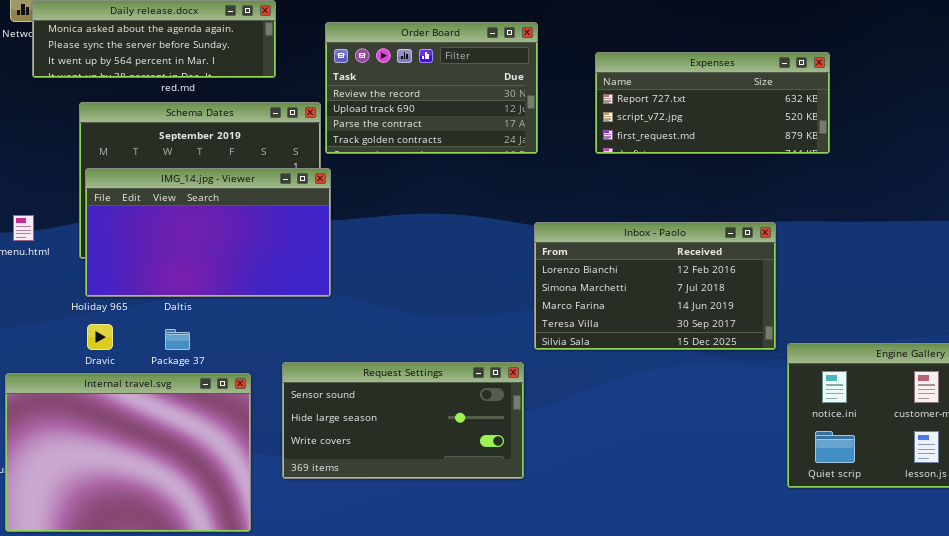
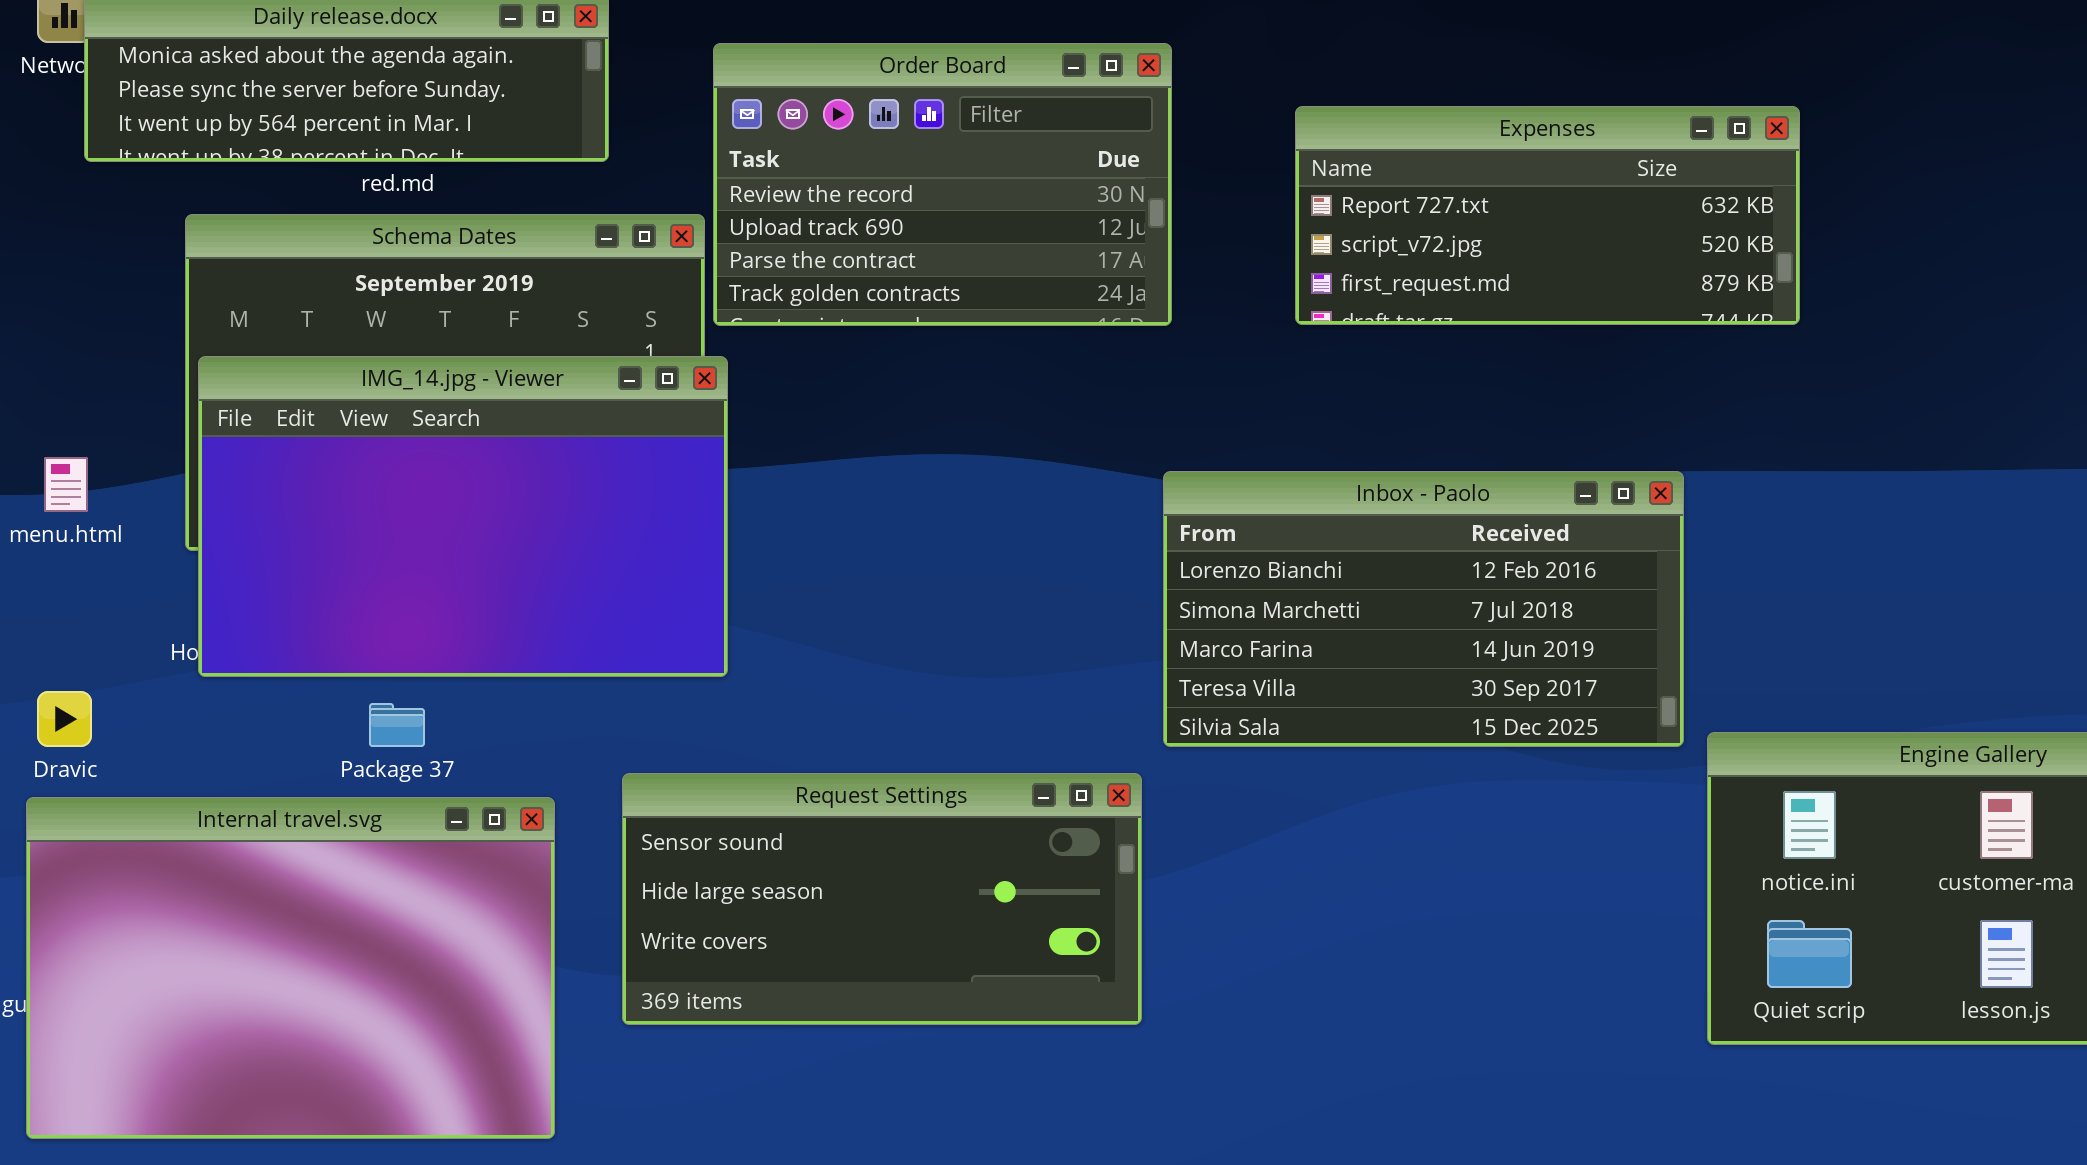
IMG_14.jpg - Viewer: [85,168,331,297] -> [198,356,728,677], resized
Dravic: [87,324,113,350] -> [37,691,92,747], moved

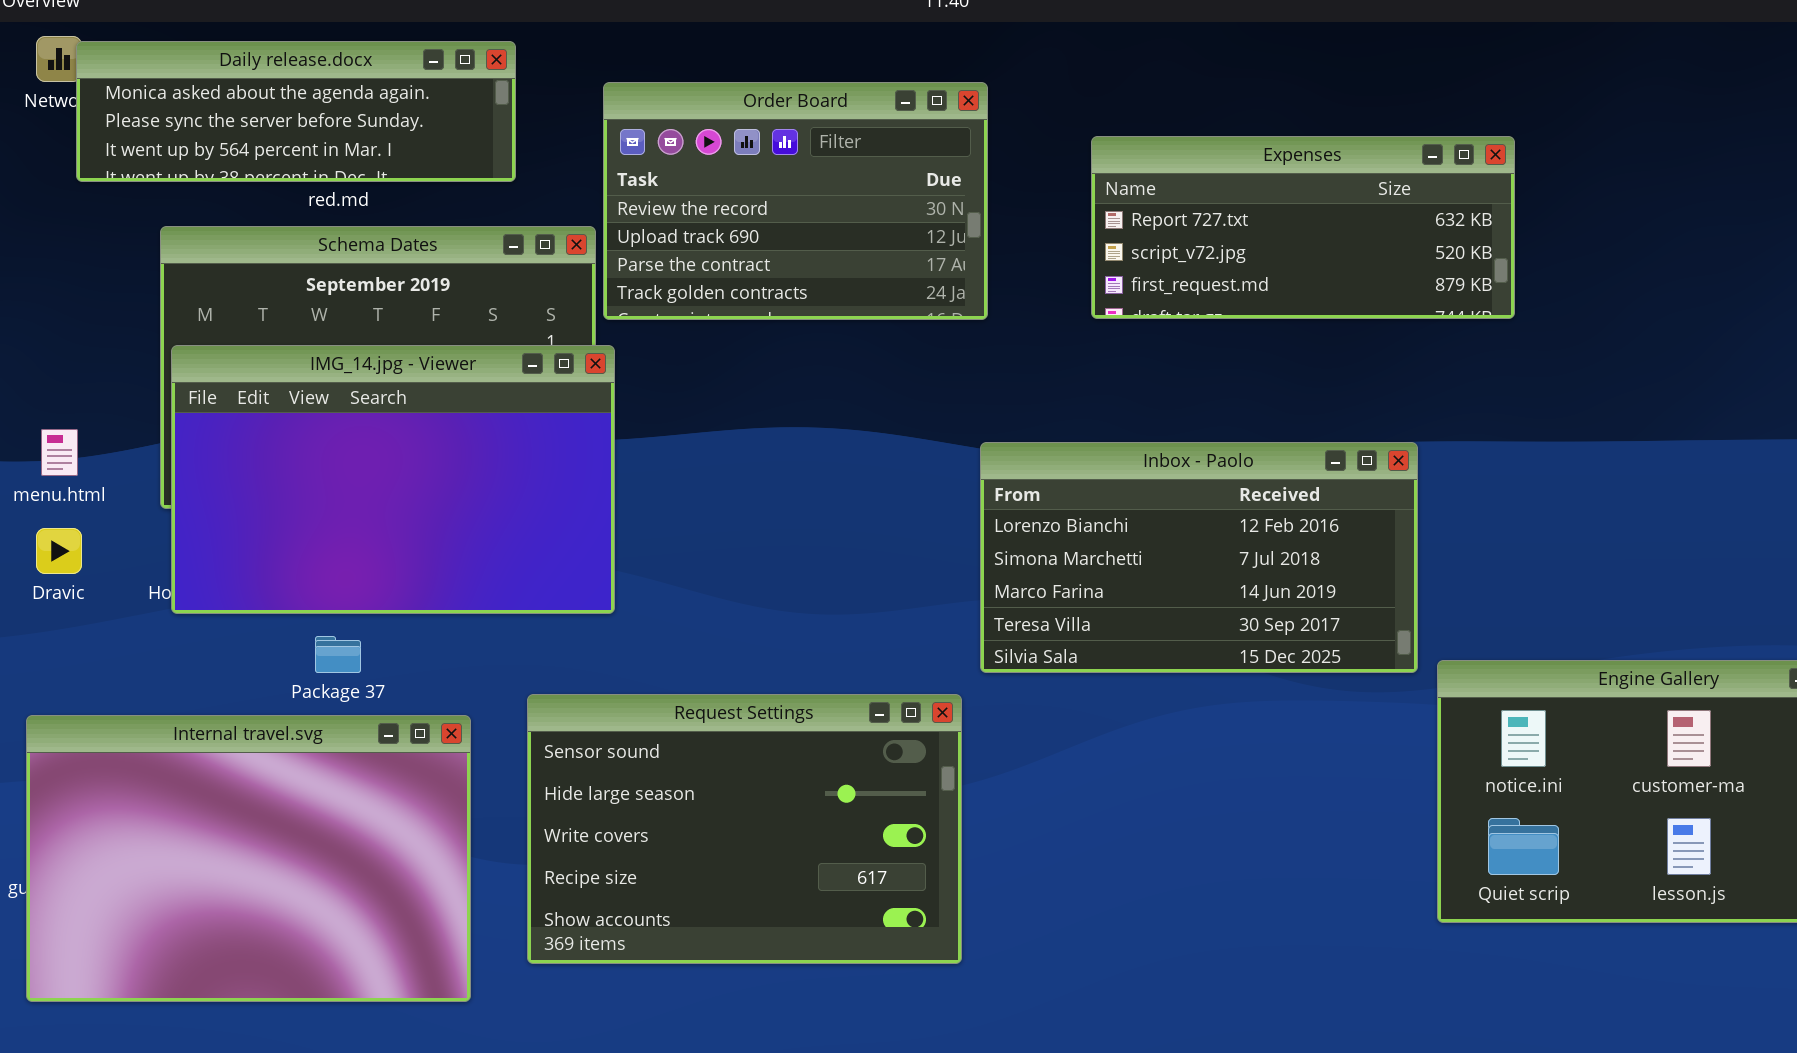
Dravic: [37,691,92,747] -> [36,528,82,574], moved
Request Settings: [622,773,1142,1025] -> [527,694,962,964], resized

